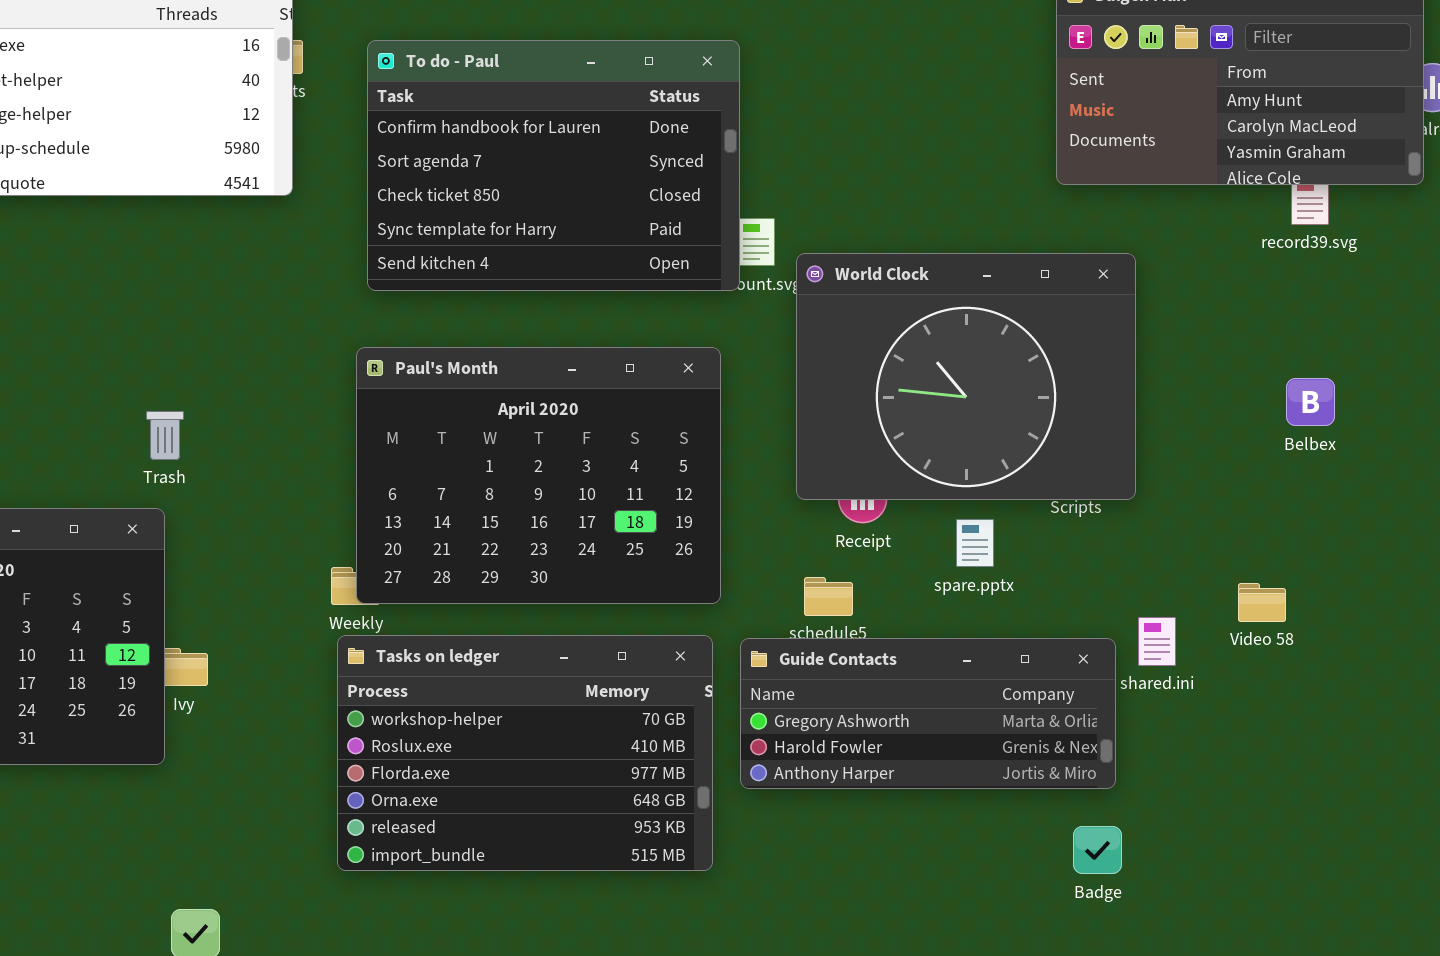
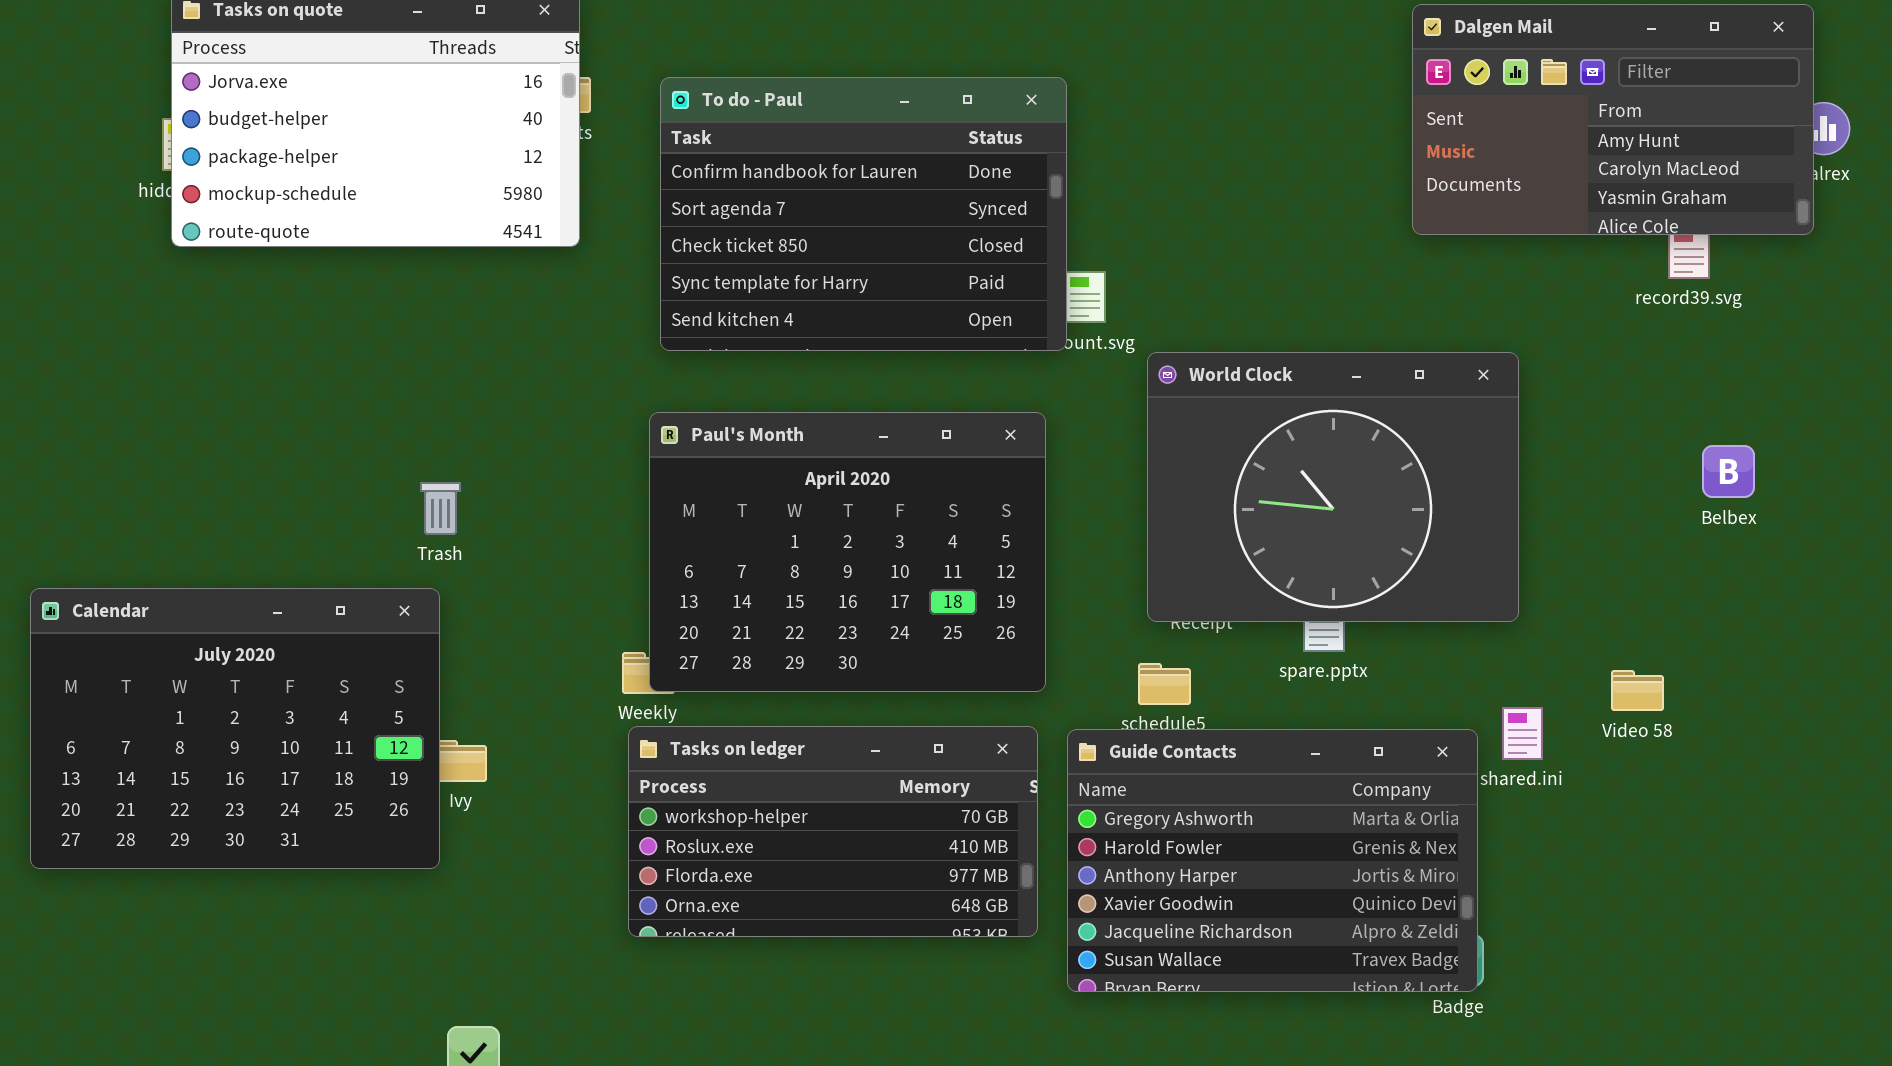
World Clock: [796,253,1136,500] -> [1147,352,1519,622], moved
Belbex: [1286,378,1335,426] -> [1702,445,1755,498], moved
Tasks on ledger: [337,635,713,871] -> [628,726,1038,937], resized
Guide Contacts: [740,638,1116,789] -> [1067,729,1478,992], resized

